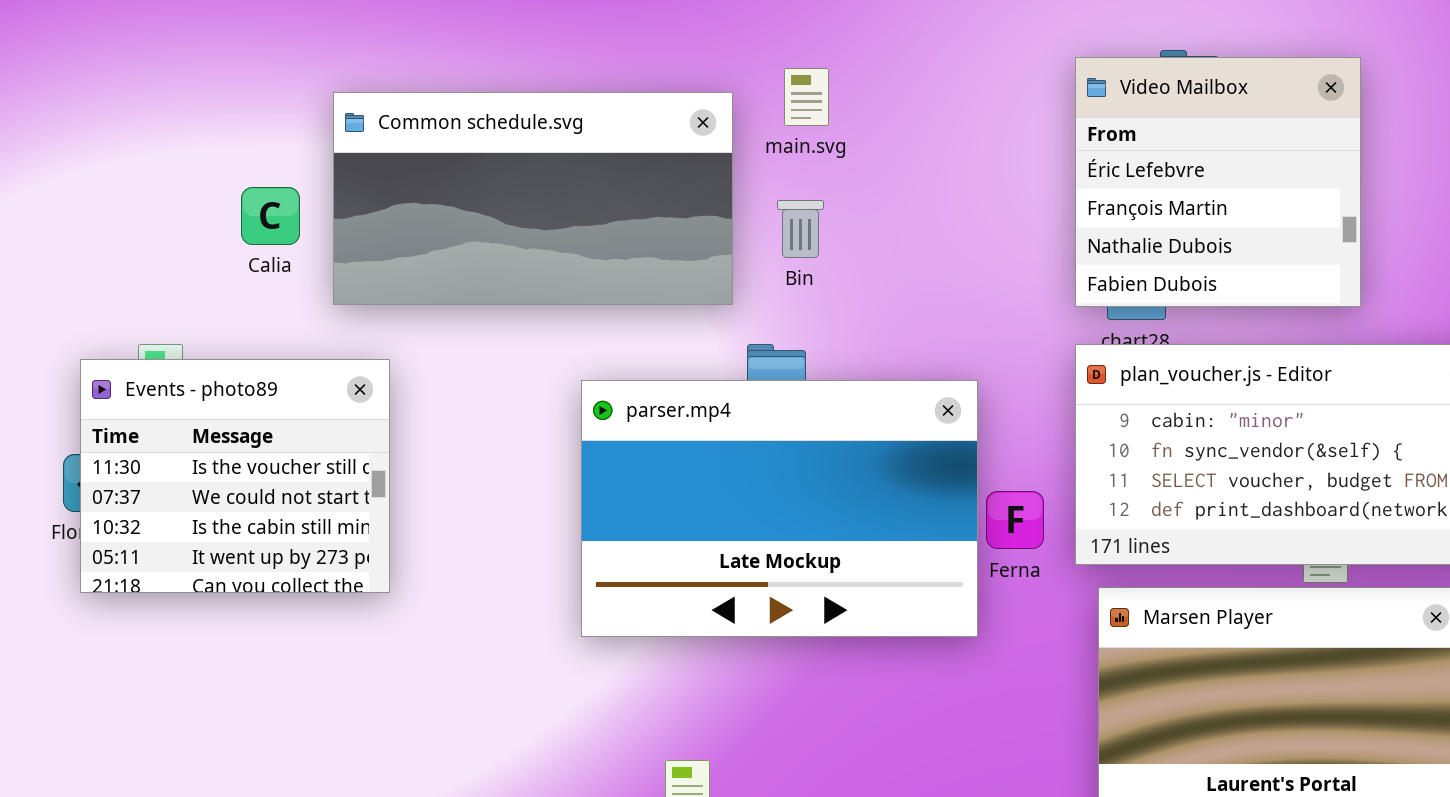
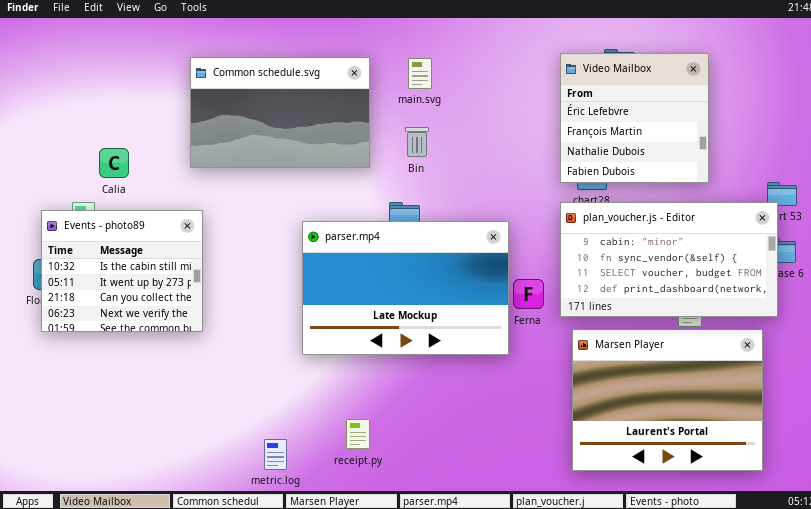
Common schedule.svg: [333,92,733,305] -> [190,57,370,168], moved, resized
Calia: [241,187,300,245] -> [99,148,129,178], moved
Events - photo89: [80,359,390,593] -> [41,210,203,332], scrolled down 2 rows

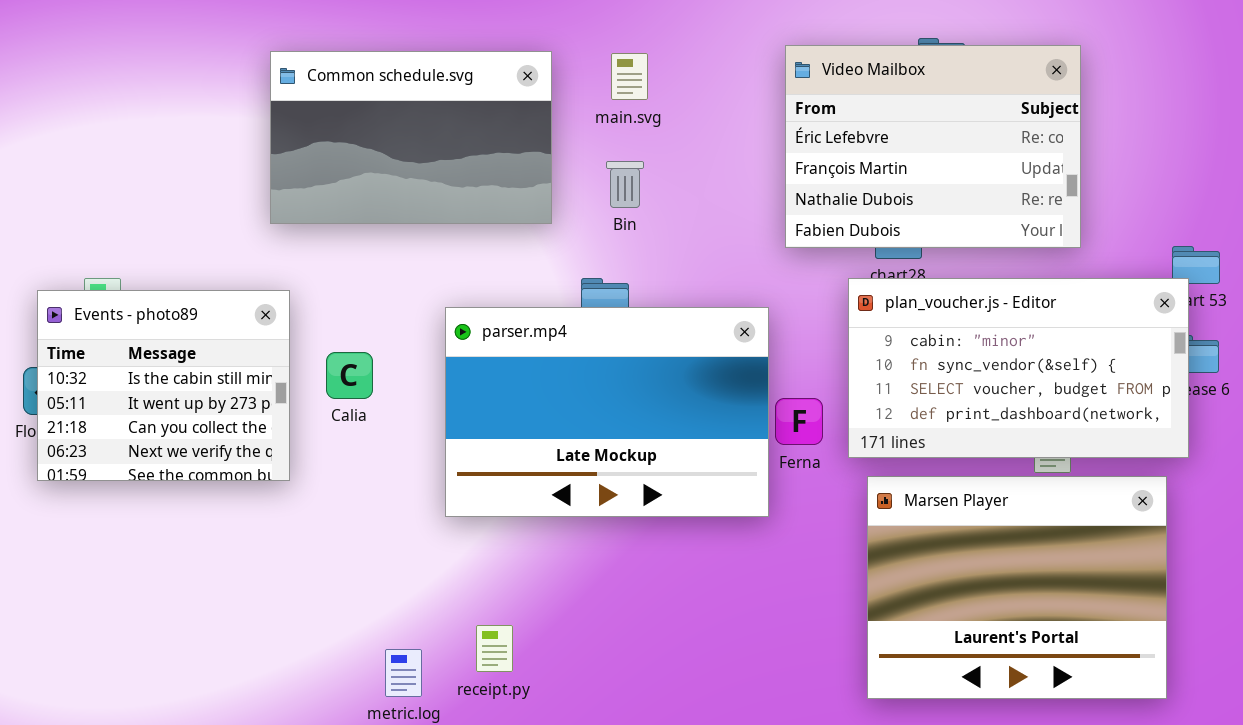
Video Mailbox: [560,53,709,183] -> [785,45,1081,248], resized
Calia: [99,148,129,178] -> [326,352,373,399], moved
receipt.py: [346,419,370,449] -> [476,625,513,672], moved

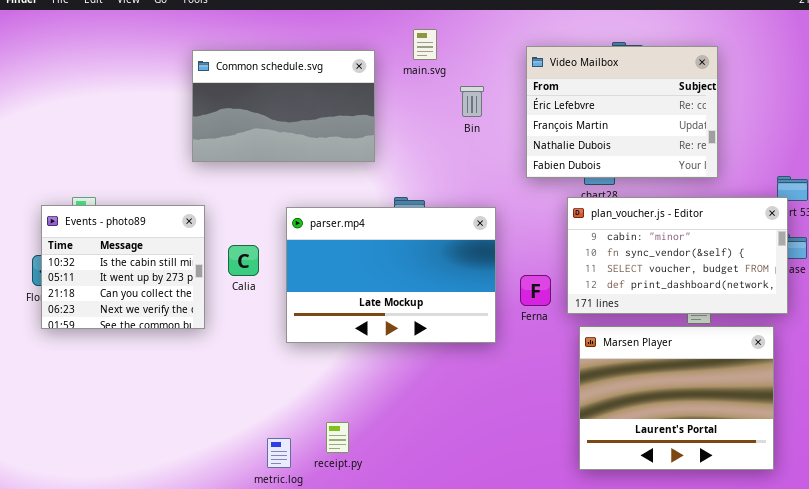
main.svg: [611,53,648,100] -> [413,29,437,60], moved
Bin: [606,161,644,208] -> [460,86,484,117], moved
parser.mp4: [445,307,769,517] -> [286,207,496,343], moved

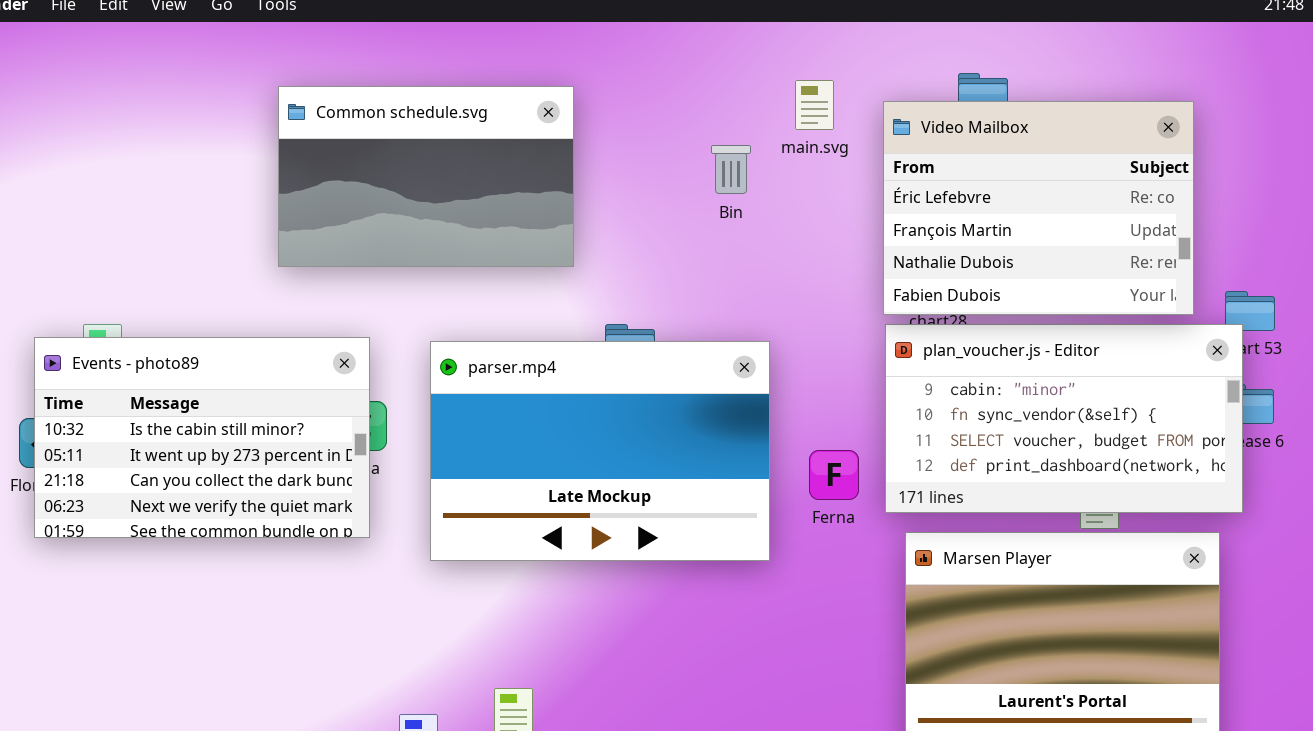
main.svg: [413,29,437,60] -> [795,80,834,130], moved
Video Mailbox: [526,46,718,178] -> [883,101,1194,315], moved
Events - photo89: [41,205,205,329] -> [34,337,370,538], resized

